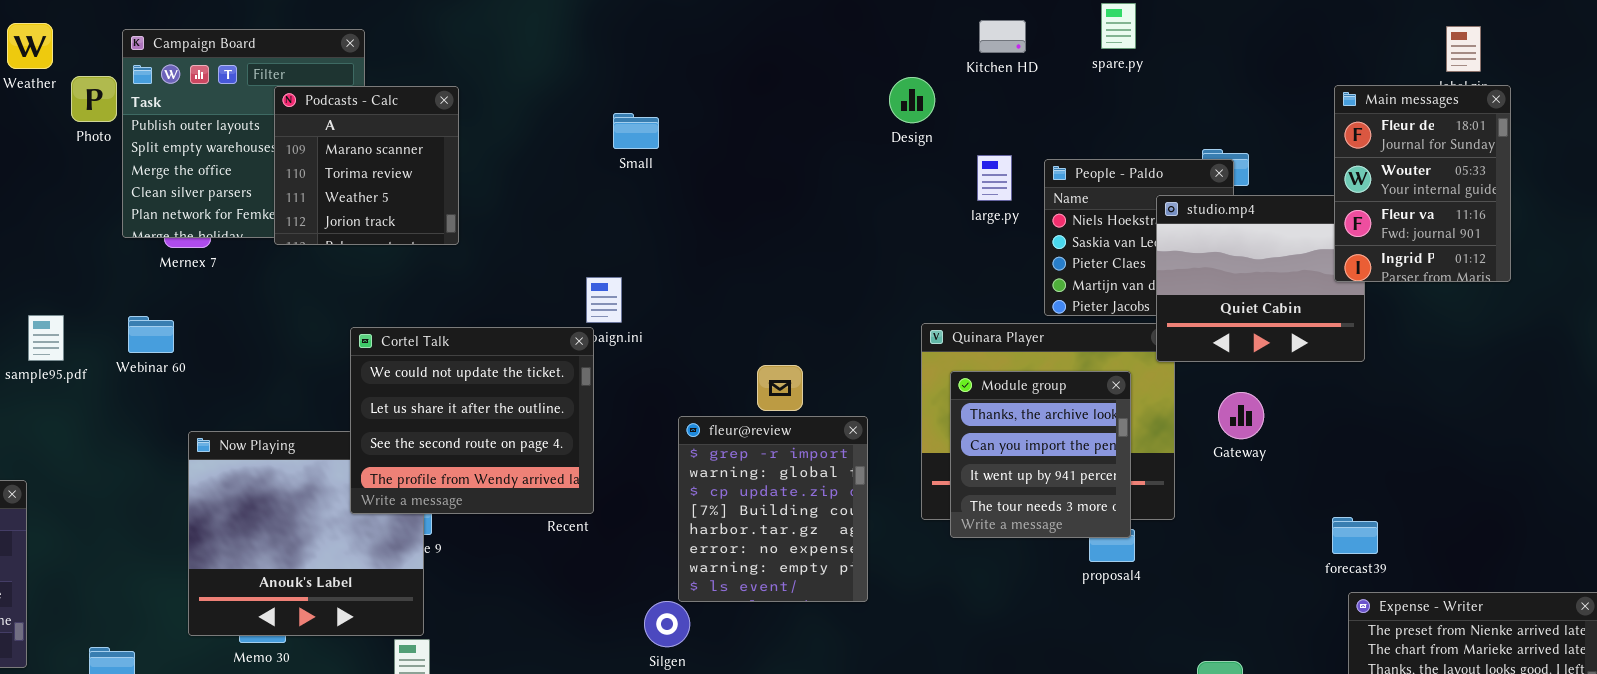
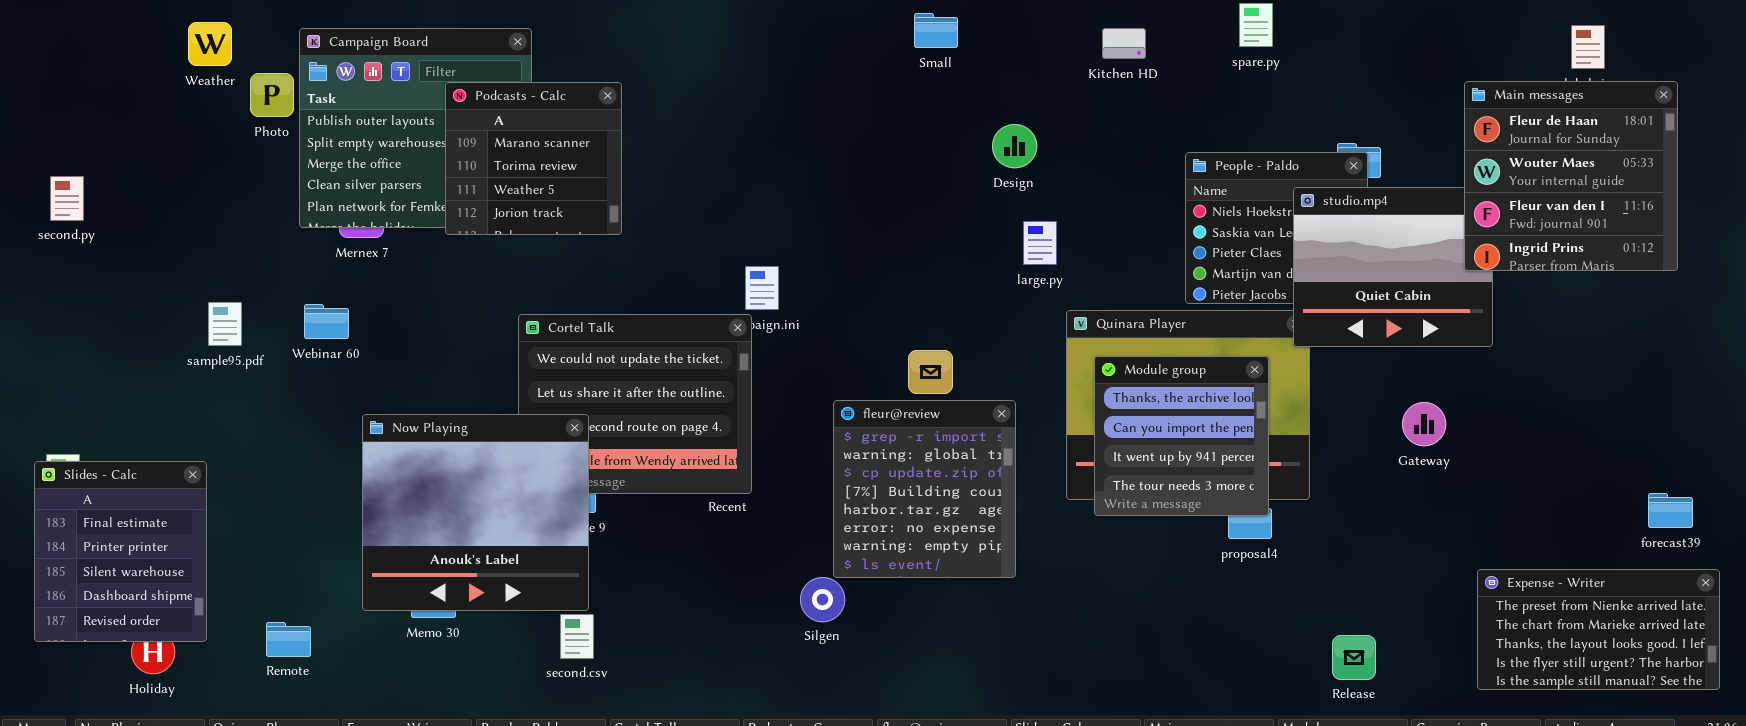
Kitchen HD: [979,20,1026,53] -> [1102,28,1146,59], moved
Design: [889,77,935,123] -> [992,124,1037,168], moved
Main messages: [1334,85,1511,282] -> [1464,81,1678,271], resized
Small: [613,113,659,149] -> [914,13,958,48], moved
large.py: [977,155,1012,201] -> [1023,221,1057,265], moved
Gateway: [1218,392,1264,439] -> [1402,402,1446,446], moved
Now Playing: [188,431,424,636] -> [362,414,589,611], raised
forecast39: [1332,517,1378,554] -> [1648,493,1693,528], moved

